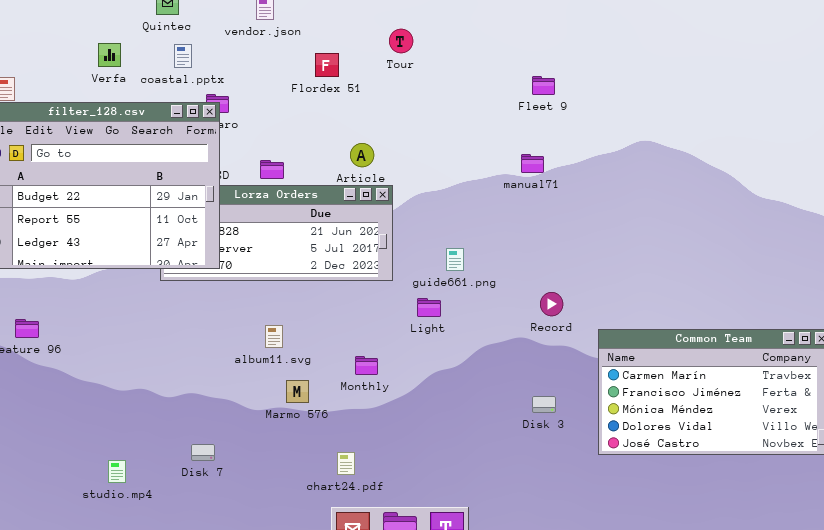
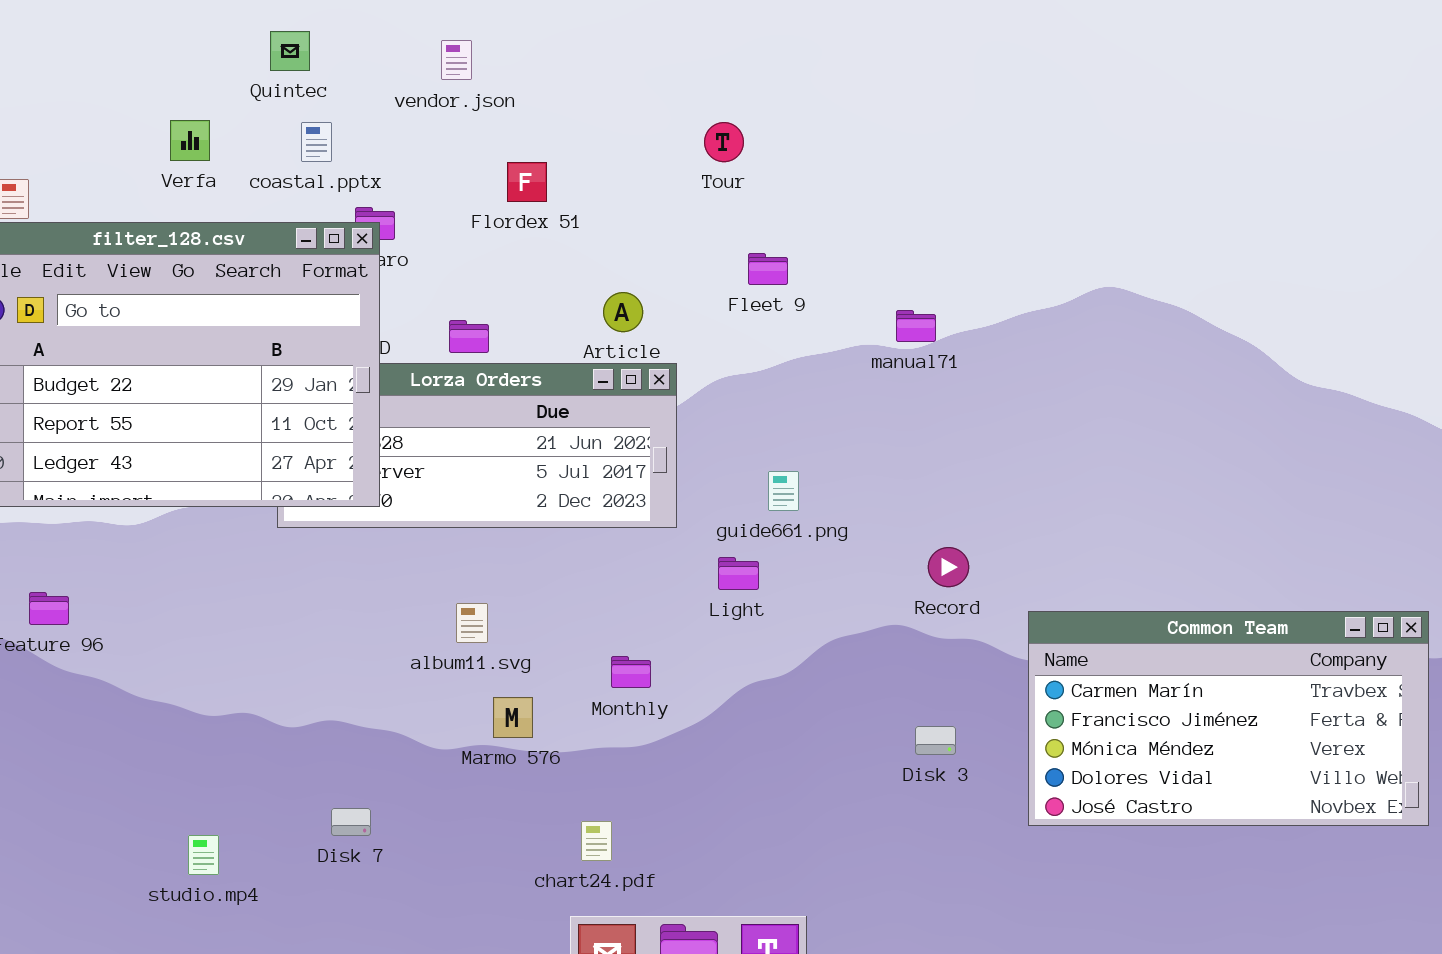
Tour: [389,29,413,53] -> [704,122,744,162], moved
Flordex 51: [315,53,339,77] -> [507,162,547,202], moved
Fleet 9: [532,76,555,95] -> [748,253,788,285], moved

